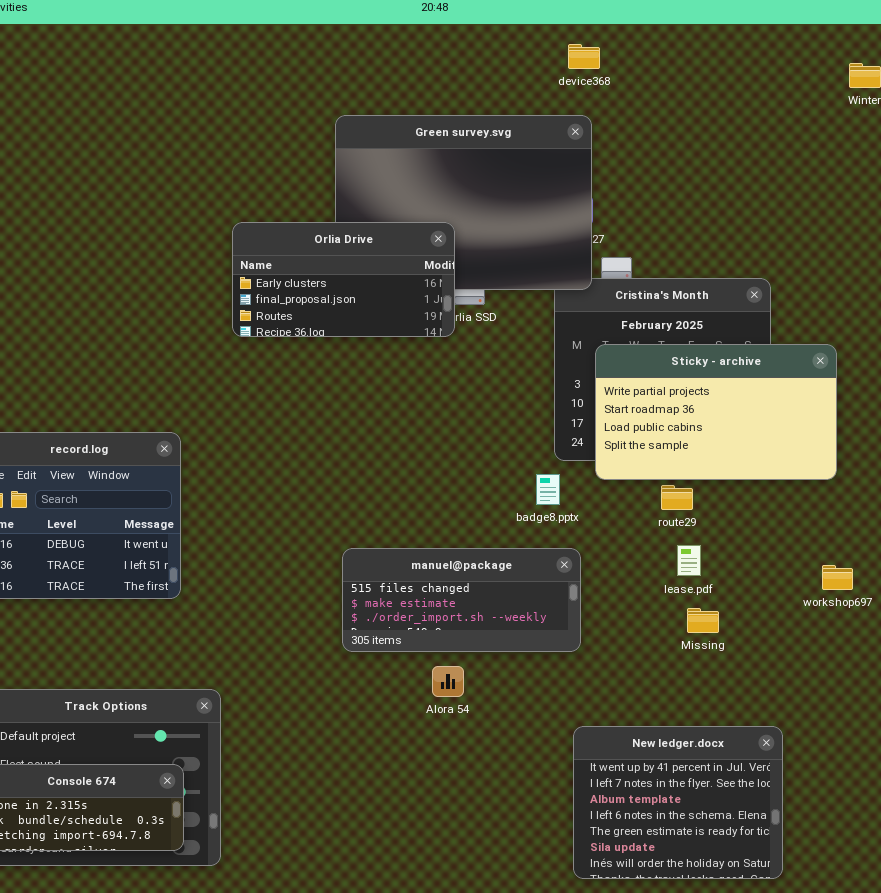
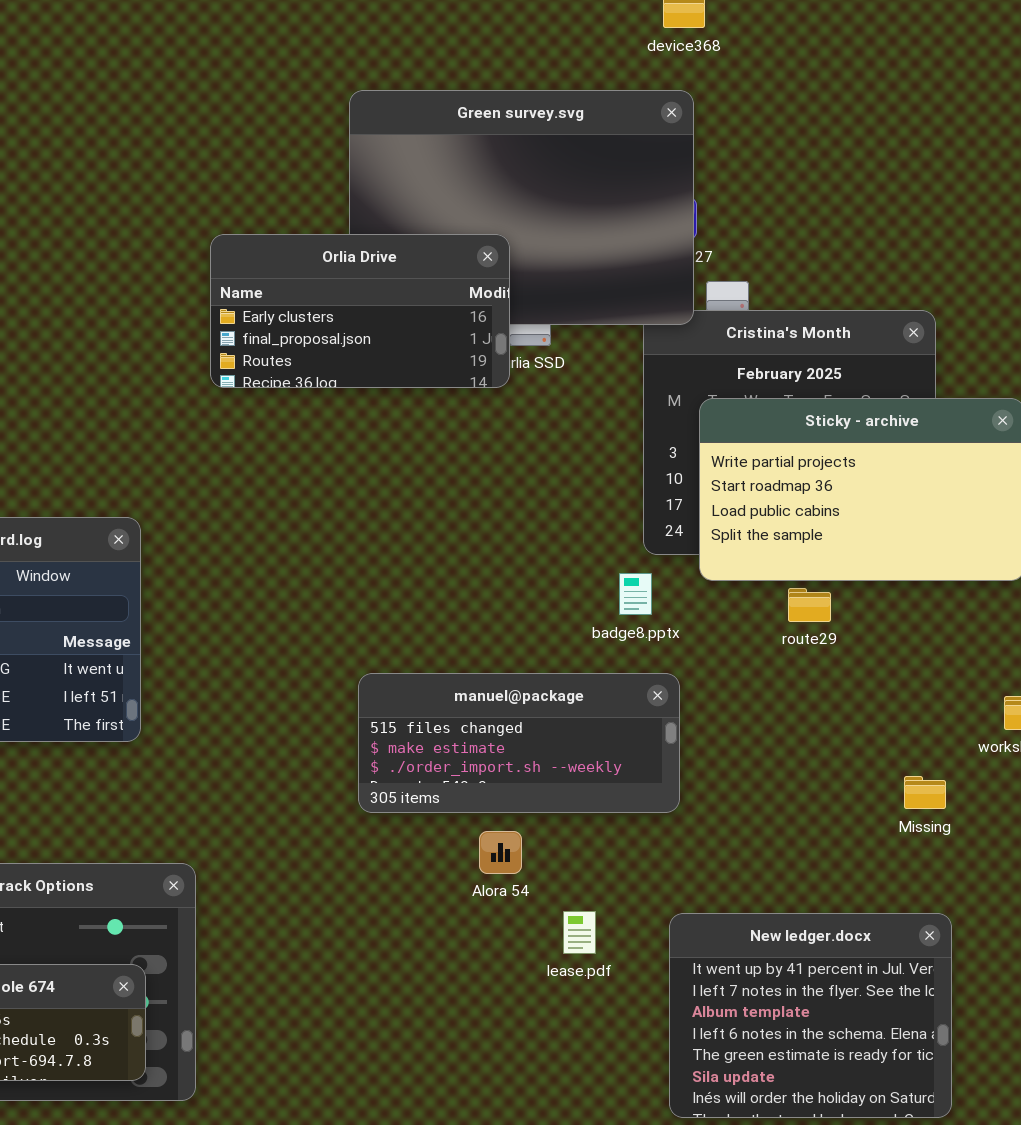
lease.pdf: [677,545,701,576] -> [563,911,596,954], moved
Missing: [687,608,719,633] -> [904,776,946,809], moved

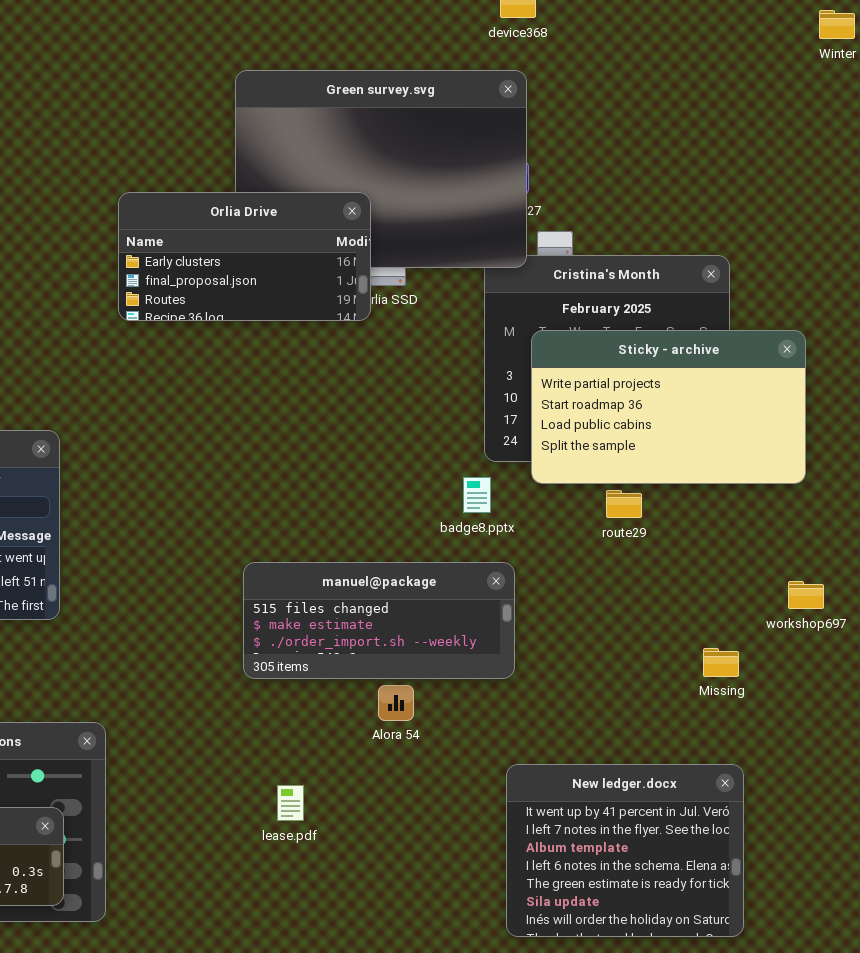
Alora 54: [479,831,522,874] -> [378,685,414,721], moved
lease.pdf: [563,911,596,954] -> [277,785,304,821], moved

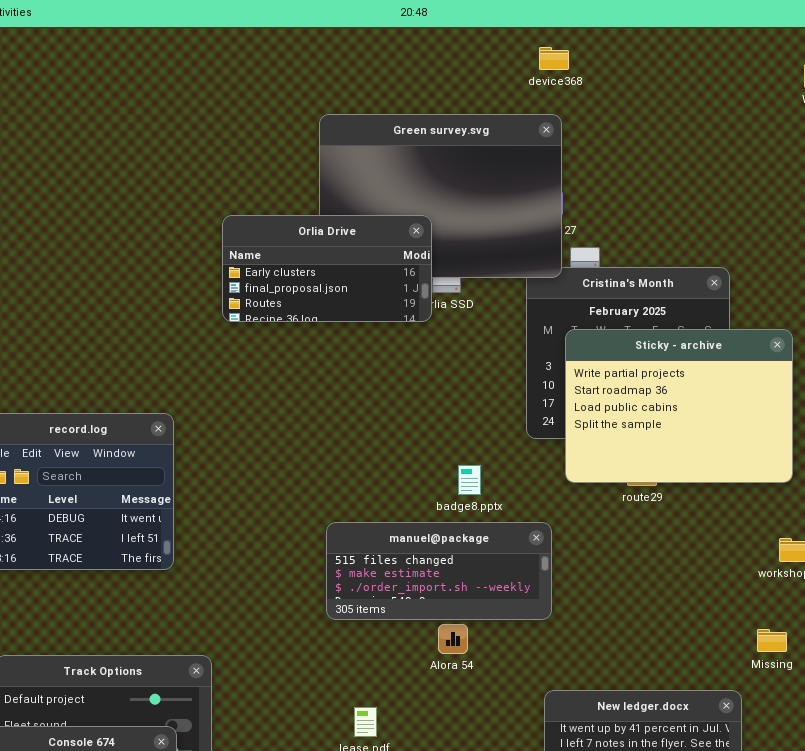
Sticky - archive: [531,330,806,484] -> [565,329,793,483], resized
badge8.pptx: [463,477,491,513] -> [458,465,481,495], moved
Missing: [703,648,739,677] -> [757,629,787,652], moved

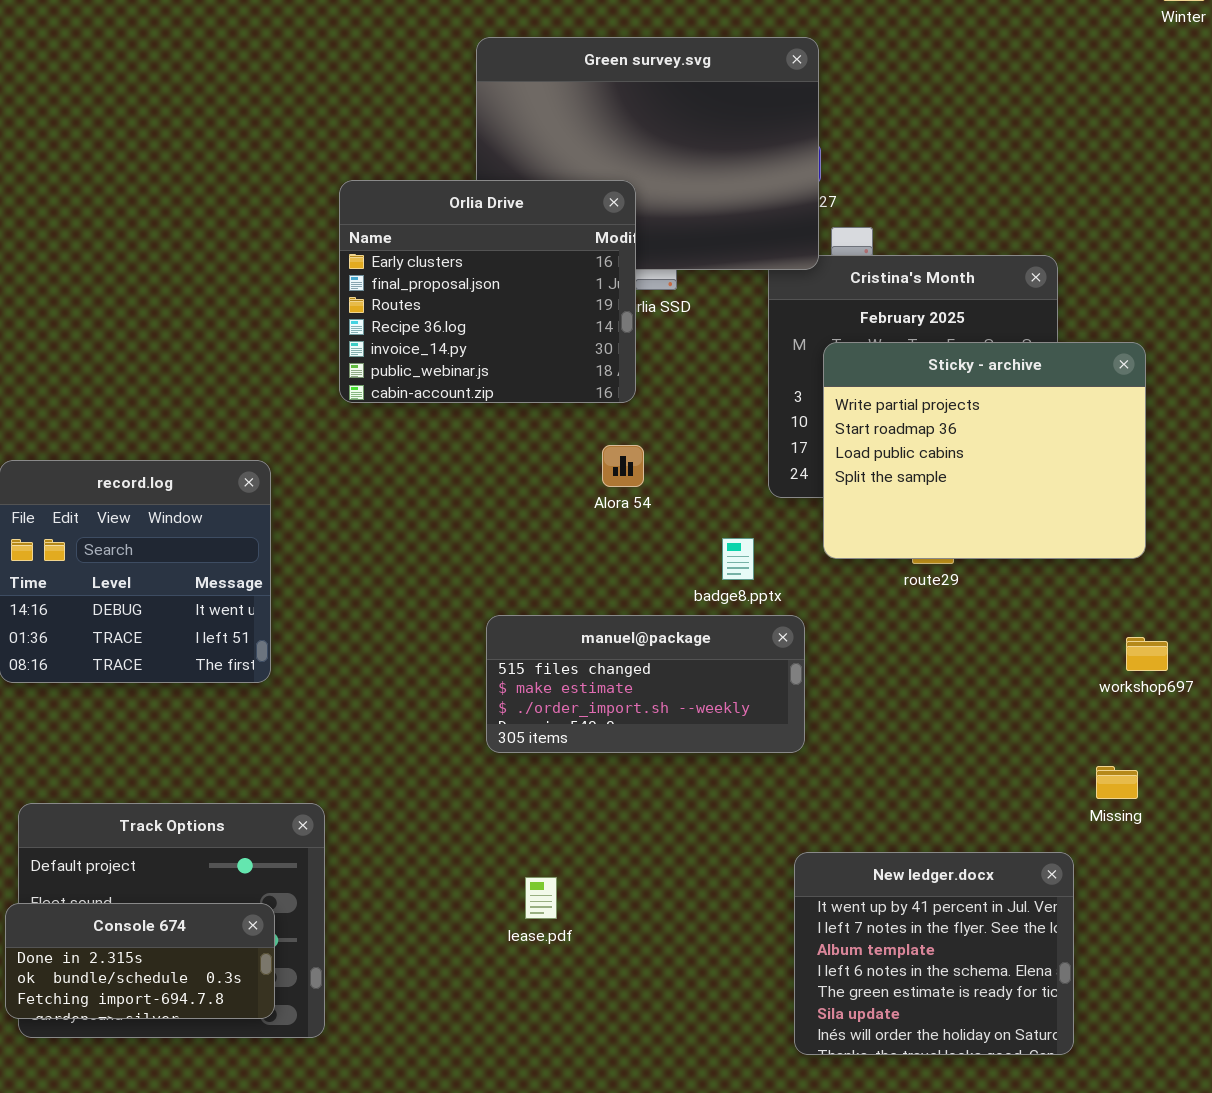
Orlia Drive: [222,215,432,322] -> [339,180,636,403], resized
badge8.pptx: [458,465,481,495] -> [722,538,754,580], moved
Alora 54: [438,624,468,654] -> [602,445,644,487], moved

